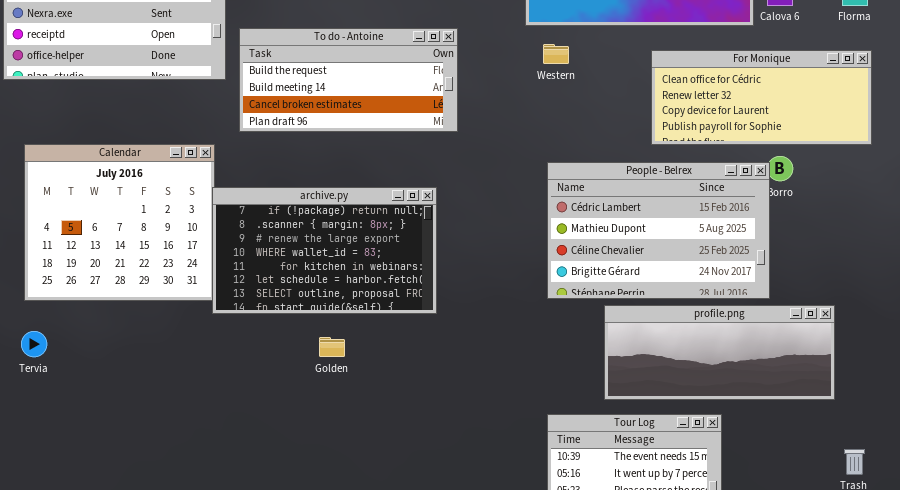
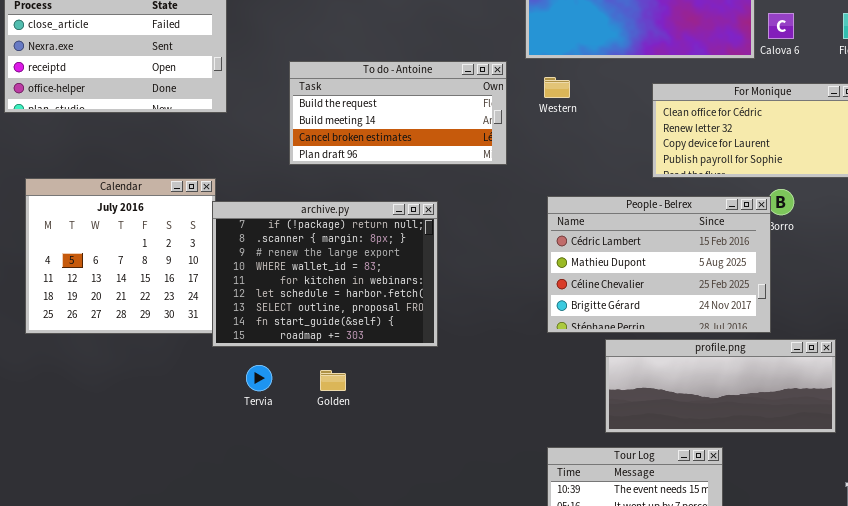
To do - Antoine: [239,28,458,132] -> [289,61,507,165], moved
archive.py: [212,187,437,314] -> [212,201,438,347], resized
Tervia: [21,331,47,357] -> [246,365,272,391], moved

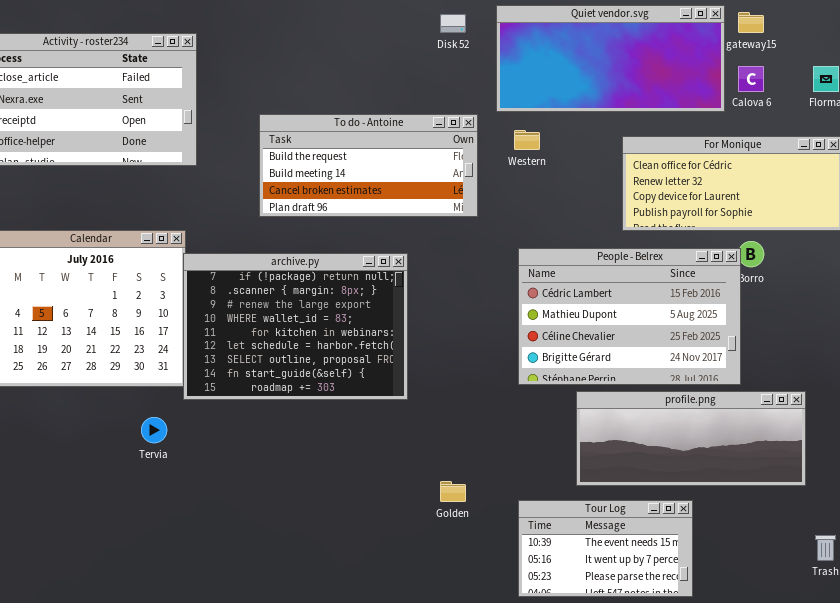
Tervia: [246,365,272,391] -> [141,417,167,443], moved
Golden: [320,370,346,391] -> [440,481,466,502], moved

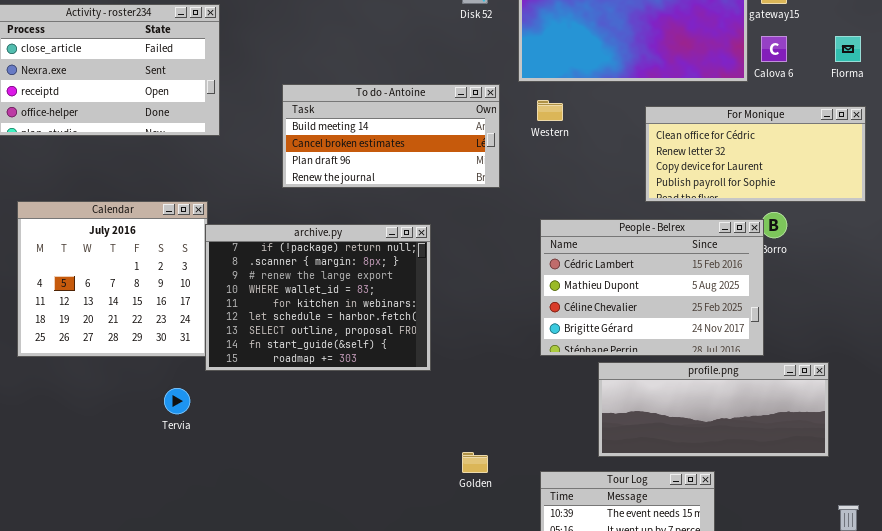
To do - Antoine: [259,114,478,217] -> [282,84,500,188], scrolled down 1 row

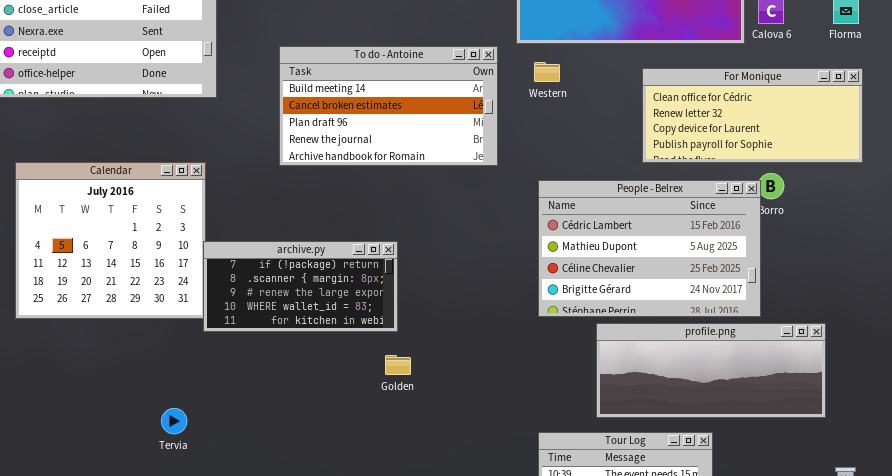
To do - Antoine: [282,84,500,188] -> [279,46,498,166], resized
archive.py: [205,224,431,371] -> [203,241,398,332], resized
Tervia: [164,388,190,414] -> [161,408,187,434], moved
Golden: [462,452,488,473] -> [385,355,411,375], moved

